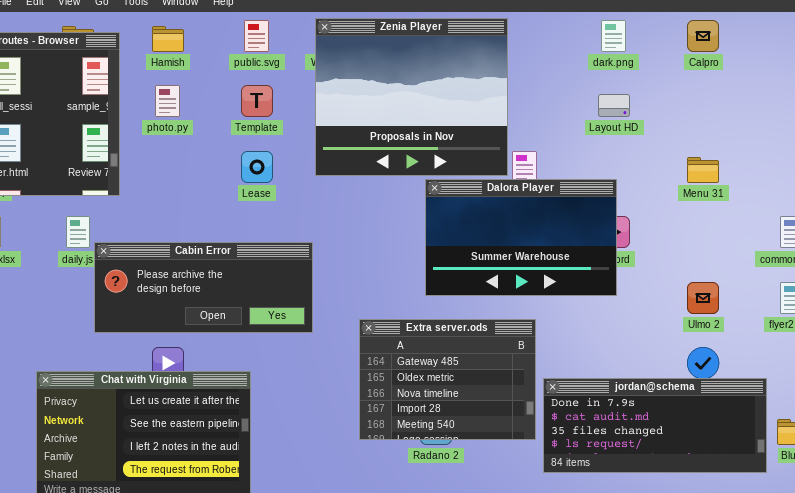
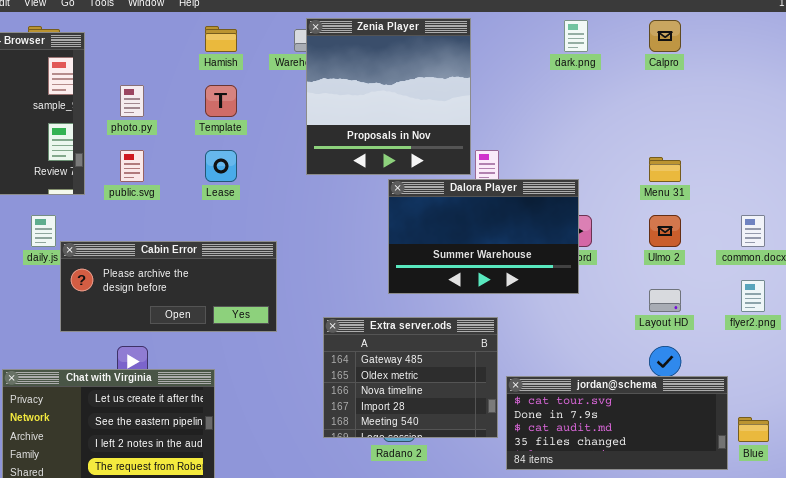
Zenia Player: [315,18,508,176] -> [306,18,471,175], resized
public.svg: [244,20,269,52] -> [120,150,144,182], moved
Hamish: [152,26,184,52] -> [205,26,237,52], moved
Layout HD: [598,94,630,117] -> [649,289,681,312], moved
Ulmo 2: [687,282,719,314] -> [649,215,681,247], moved
jordan@schema: [543,378,767,473] -> [506,376,728,470], scrolled up 1 row

